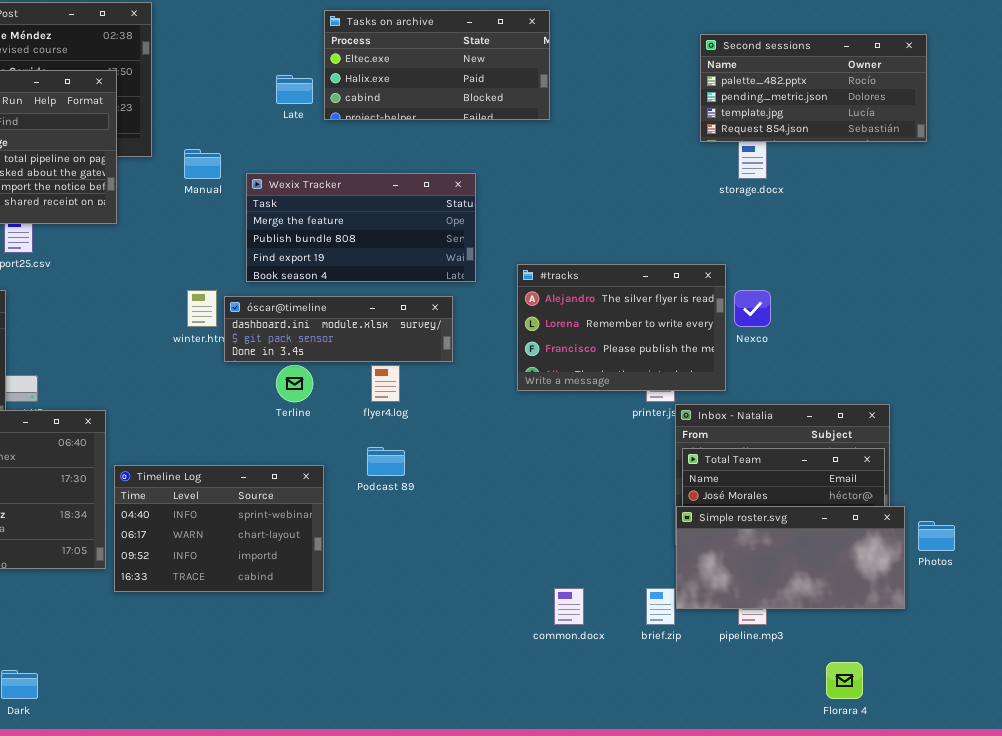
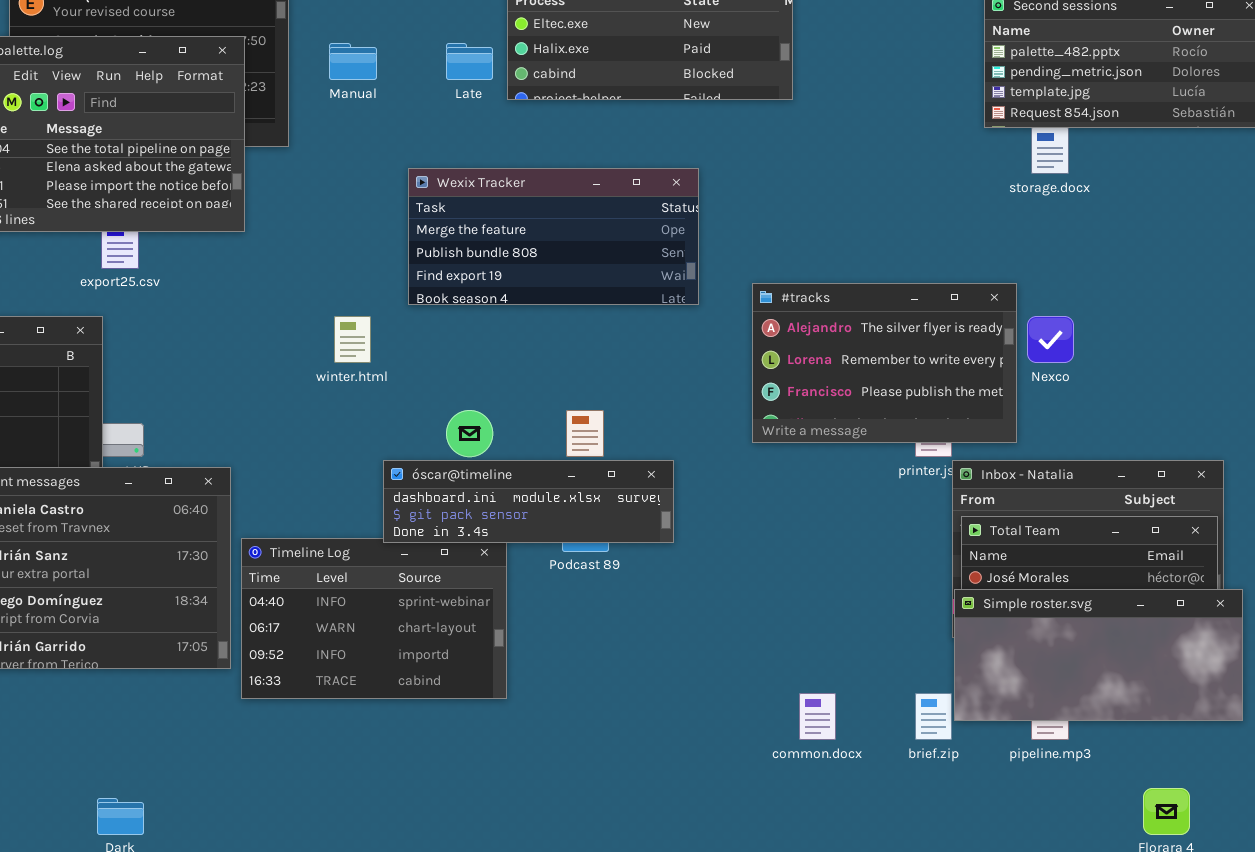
Manual: [184,149,221,179] -> [329,43,377,80], moved
óscar@timeline: [224,296,453,362] -> [383,460,674,543], moved

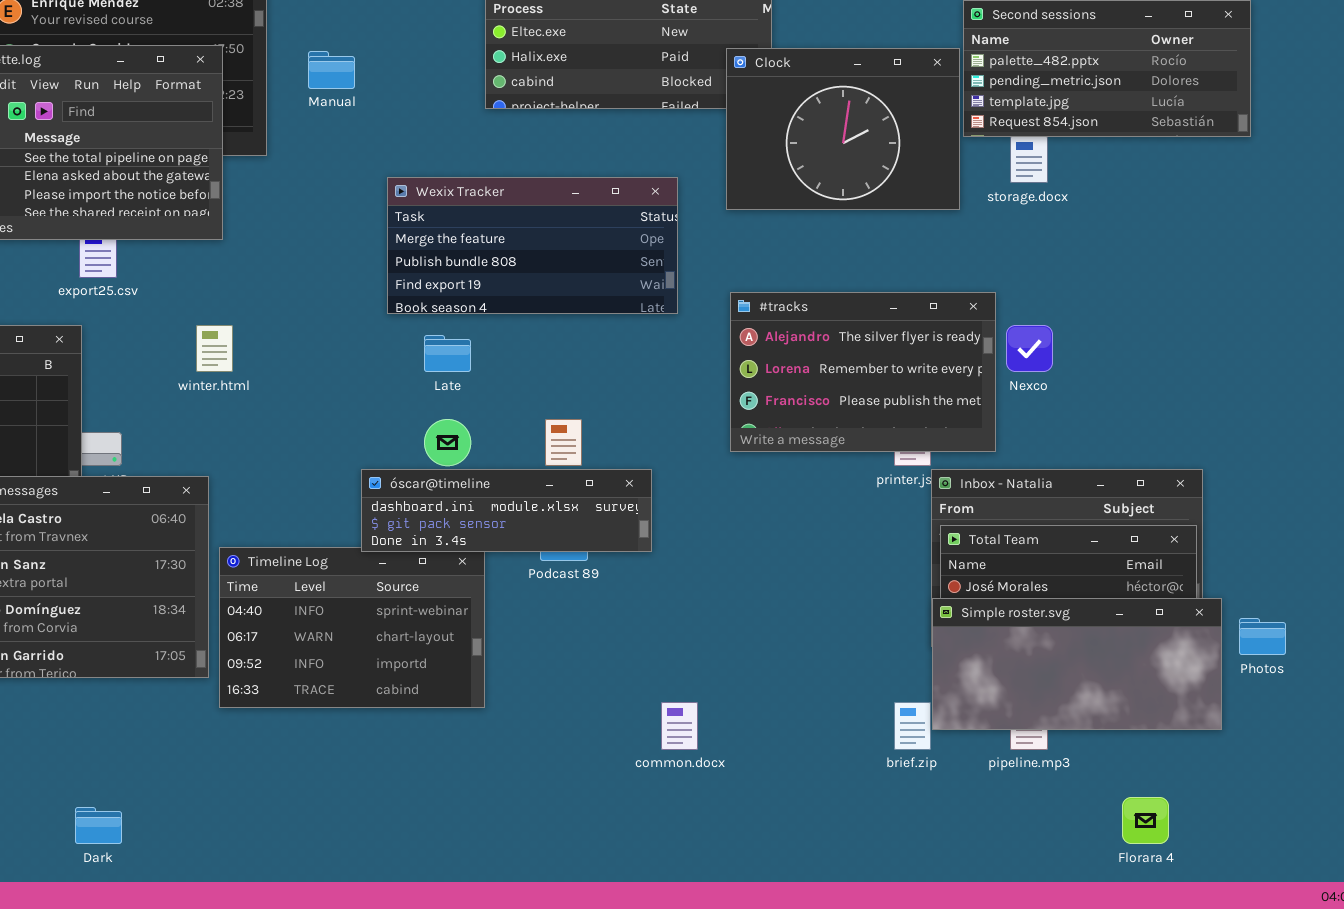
Clock: none -> [726,48,960,210], opened
Late: [446,43,493,80] -> [424,335,471,372], moved
winter.html: [334,316,371,363] -> [196,325,233,372], moved
common.docx: [799,693,836,740] -> [661,702,698,750], moved

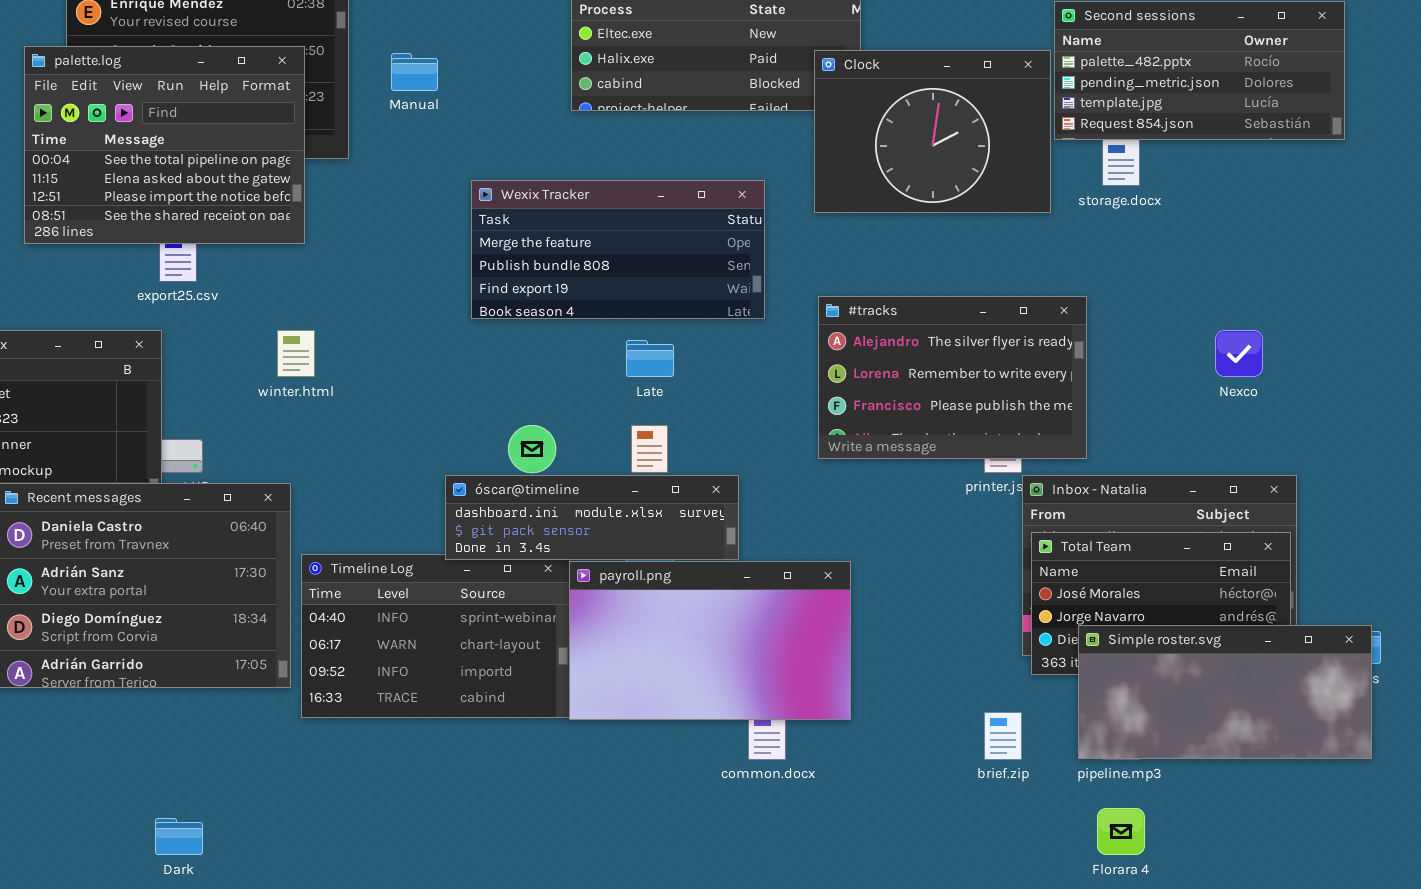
Nexco: [1006,325,1053,372] -> [1215,330,1263,377], moved
Late: [424,335,471,372] -> [626,340,674,377], moved
payroll.png: none -> [569,561,851,720], opened
Simple roster.svg: [932,598,1222,730] -> [1078,625,1372,759], moved
Florara 4: [1122,797,1169,844] -> [1097,808,1145,855], moved

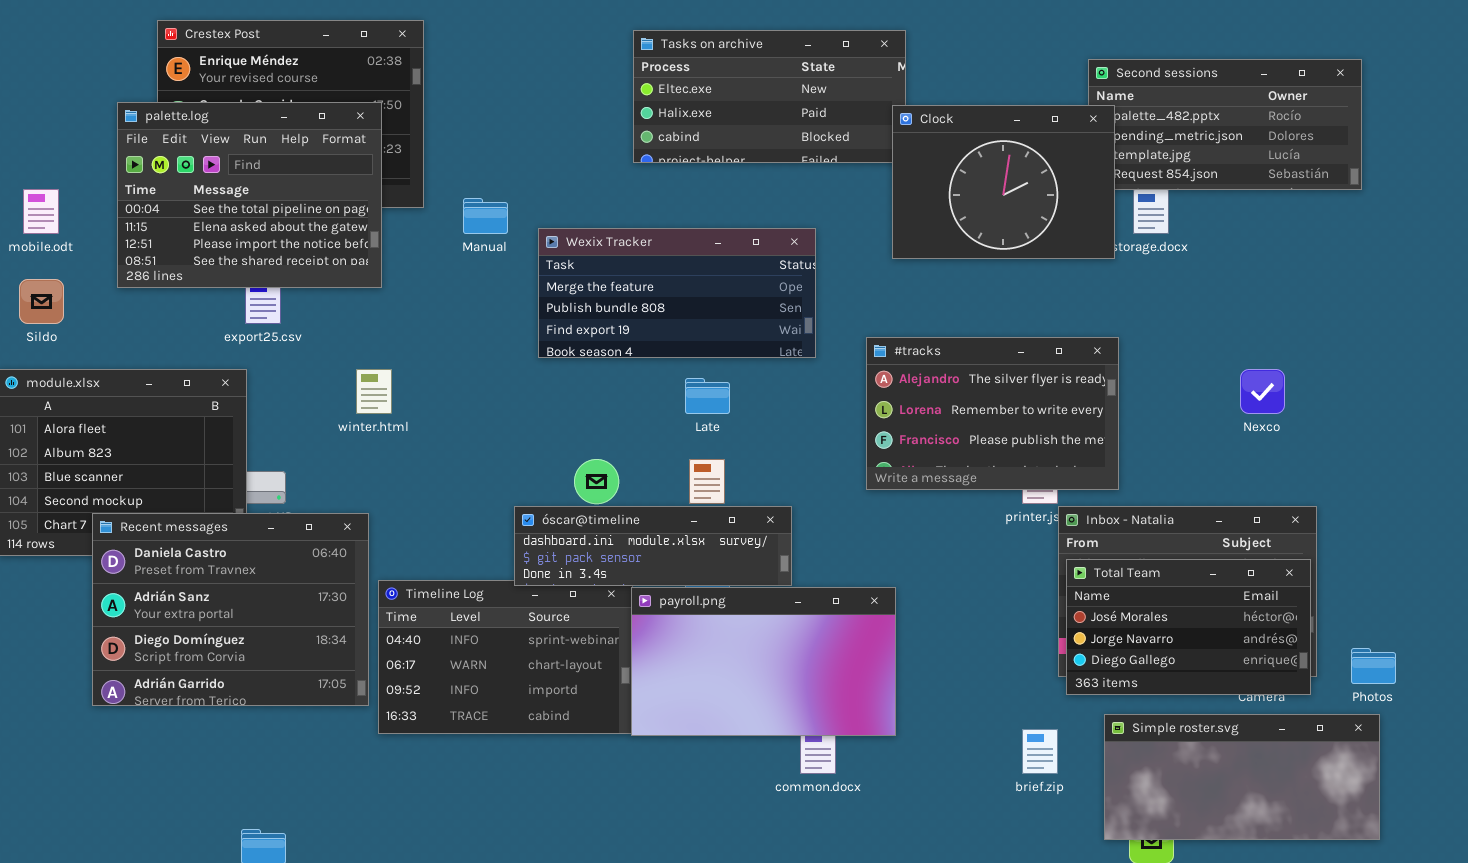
Clock: [814,50,1051,213] -> [892,105,1115,259], moved
Manual: [391,53,438,91] -> [463,198,508,234], moved
Simple roster.svg: [1078,625,1372,759] -> [1104,714,1380,840], moved

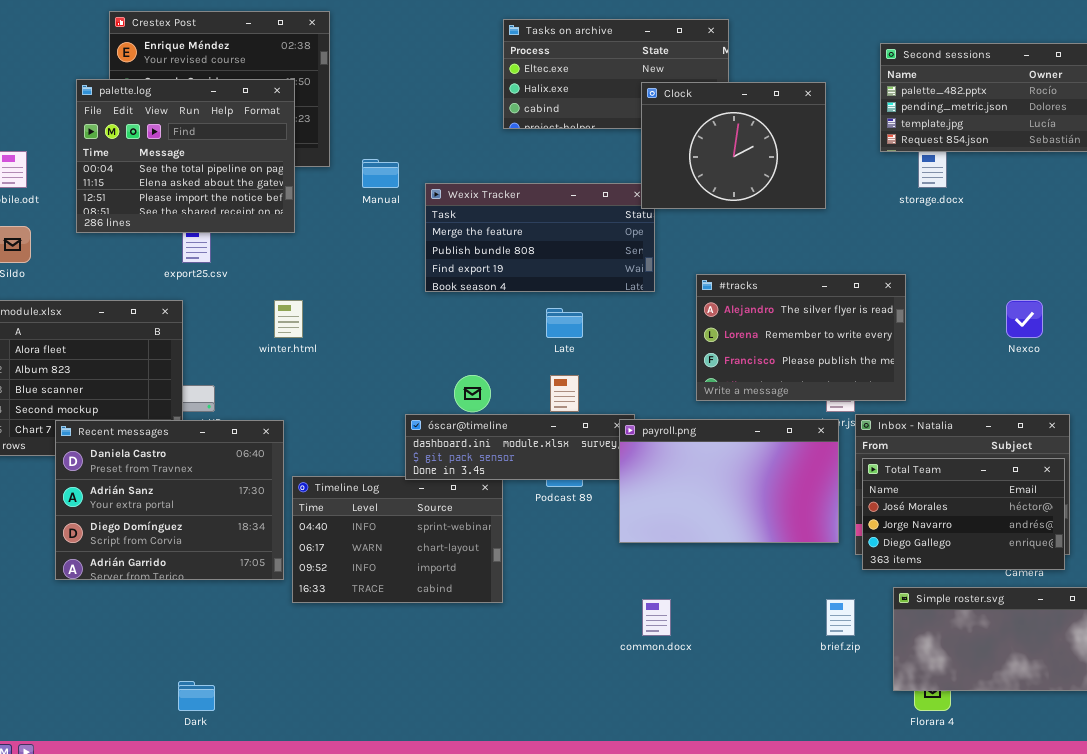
Clock: [892,105,1115,259] -> [641,82,826,209], moved
payroll.png: [631,587,896,736] -> [619,419,839,543], moved

